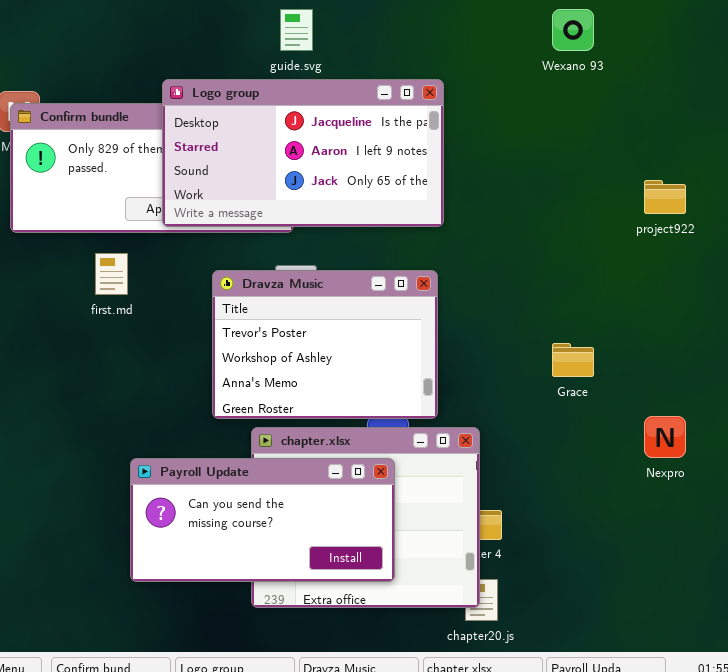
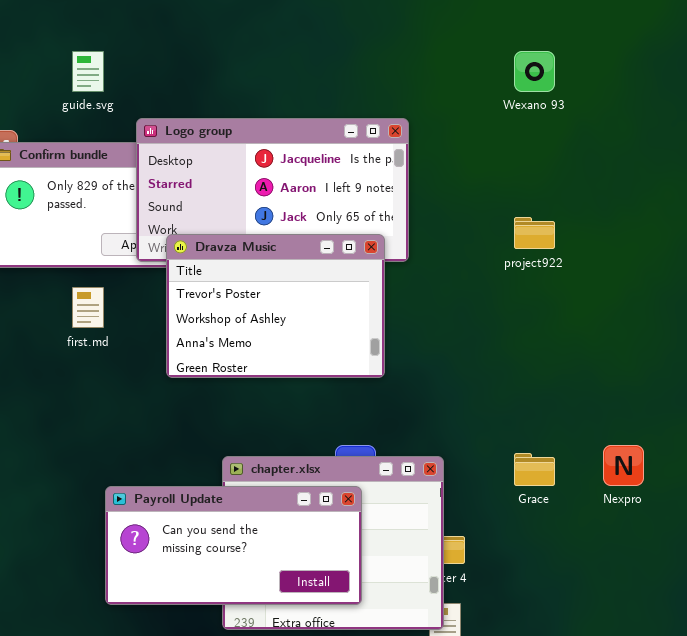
guide.svg: [280,9,313,51] -> [72,51,104,92], moved
project922: [644,180,686,214] -> [514,217,555,249], moved
Dravza Music: [212,270,438,419] -> [166,234,385,378], moved
Grace: [552,343,594,377] -> [514,453,555,486], moved

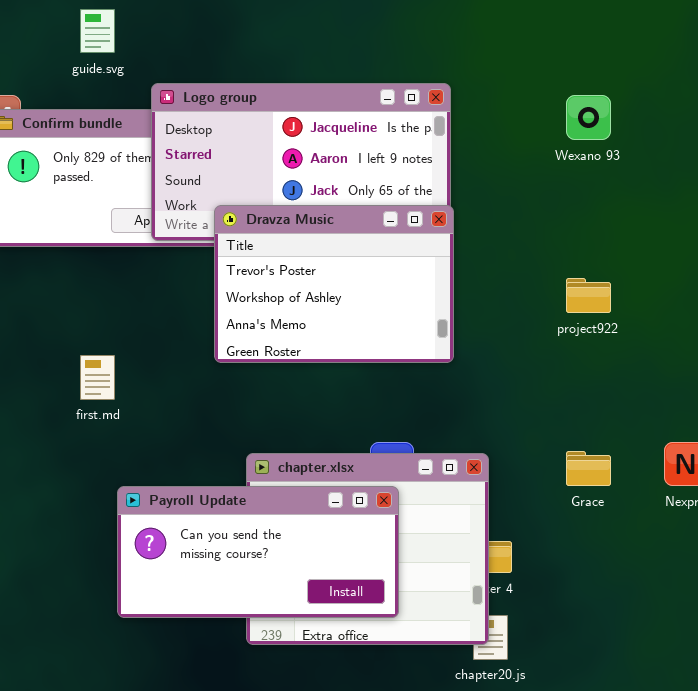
Wexano 93: [514,51,555,92] -> [566,95,611,140], moved
project922: [514,217,555,249] -> [566,278,611,313], moved
Dravza Music: [166,234,385,378] -> [214,205,454,363], moved
first.md: [72,287,104,328] -> [80,355,115,400], moved

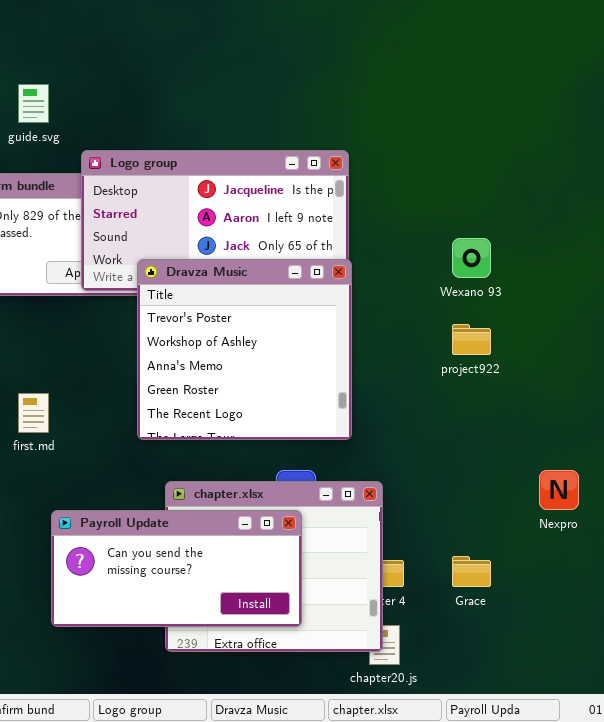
Wexano 93: [566,95,611,140] -> [452,238,491,278], moved
Dravza Music: [214,205,454,363] -> [137,259,352,440], resized
Grace: [566,451,611,486] -> [452,556,491,587], moved

